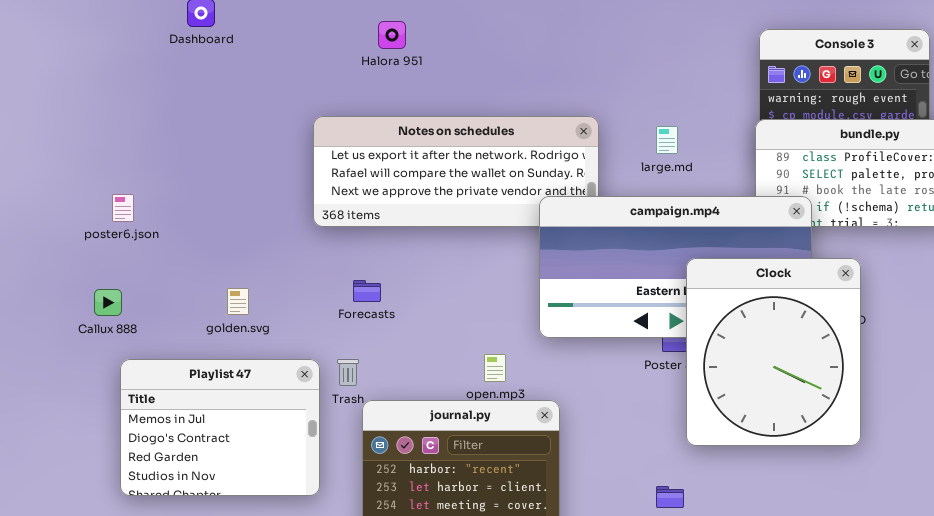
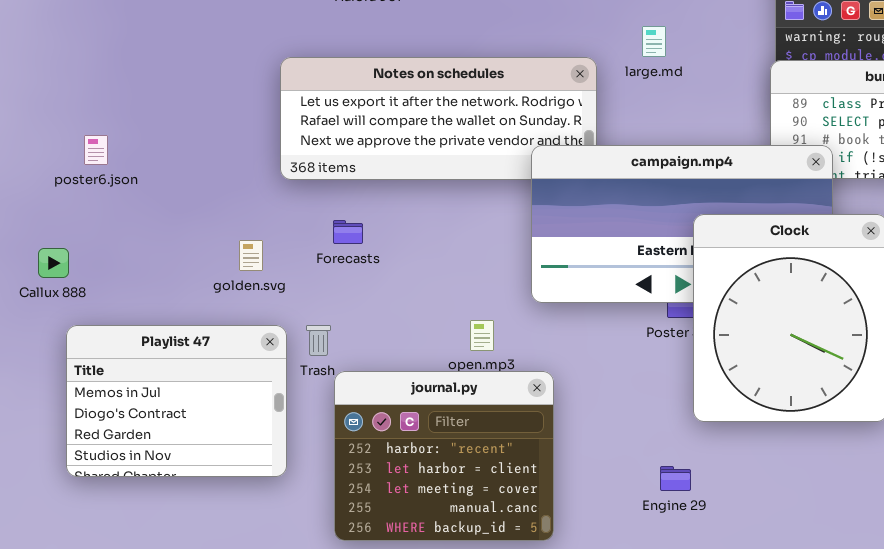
large.md: [656,126,678,154] -> [642,26,666,57], moved
poster6.json: [112,194,134,222] -> [84,135,108,165], moved
Forecasts: [353,280,381,302] -> [333,220,363,244], moved
golden.svg: [227,288,249,315] -> [239,240,263,271], moved

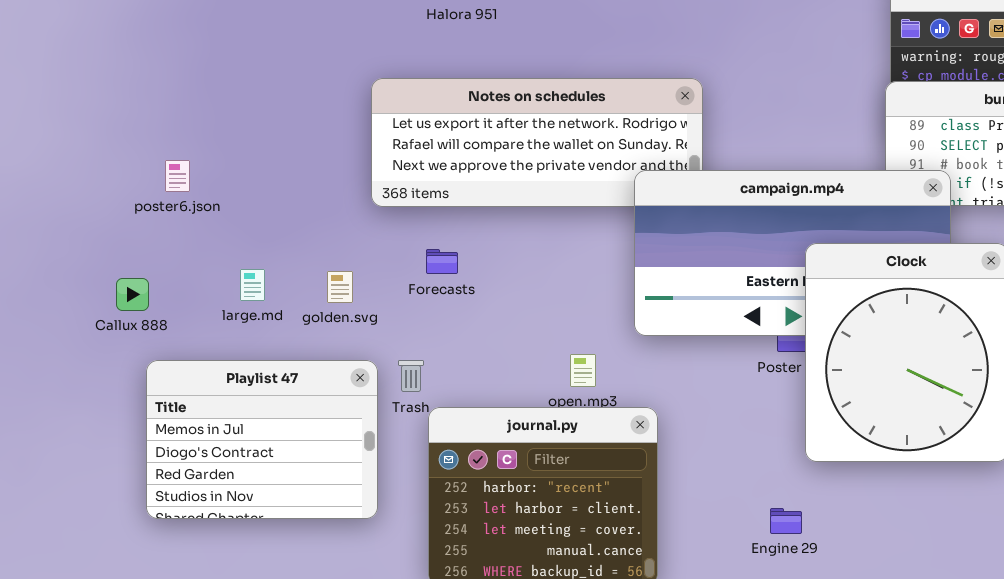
large.md: [642,26,666,57] -> [240,269,265,301], moved

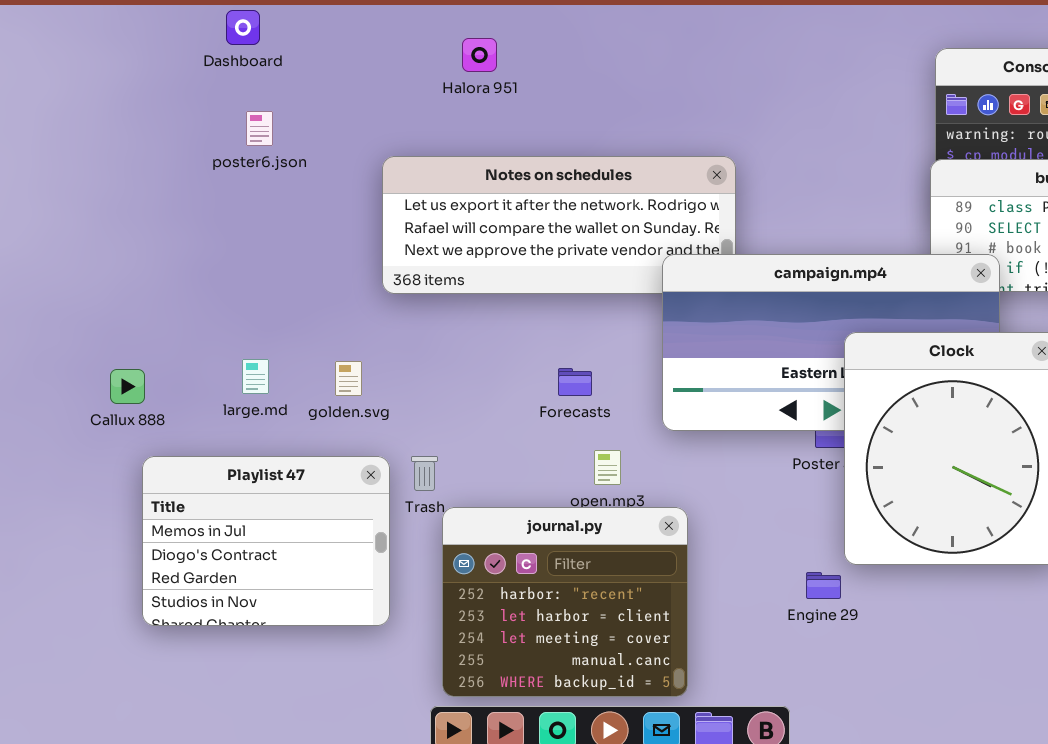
poster6.json: [165,160,190,192] -> [246,111,273,146], moved
Forecasts: [426,249,458,274] -> [558,368,592,396], moved
Engine 29: [770,508,802,534] -> [806,572,841,599], moved

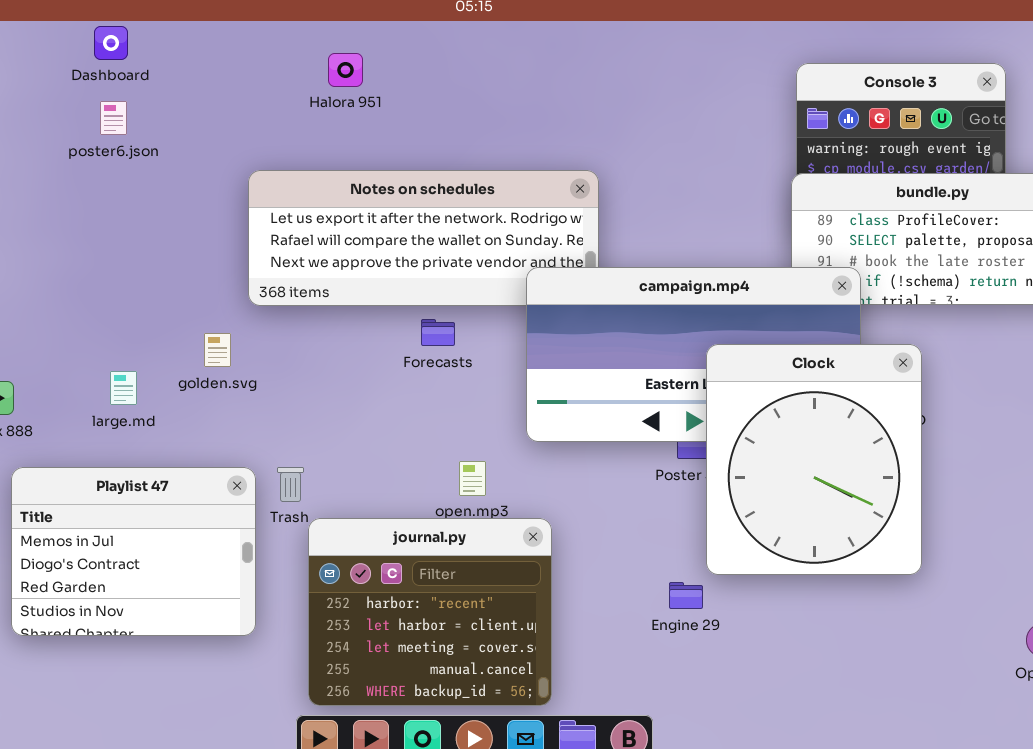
poster6.json: [246,111,273,146] -> [100,101,127,135], moved
golden.svg: [335,361,362,396] -> [204,333,231,367], moved
Forecasts: [558,368,592,396] -> [421,319,455,346], moved

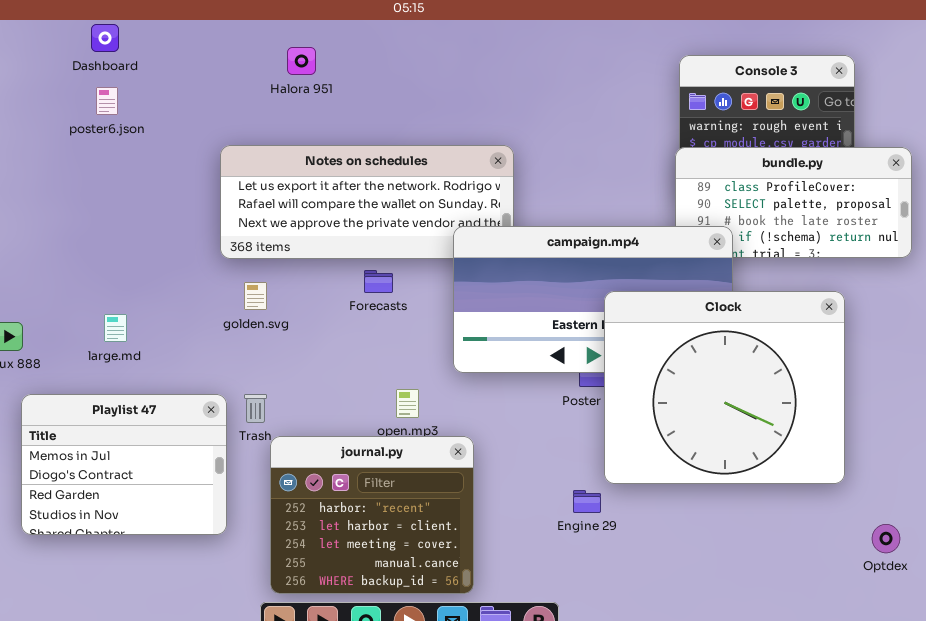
golden.svg: [204,333,231,367] -> [244,282,267,310], moved
Clock: [706,344,922,575] -> [604,291,845,484], resized

